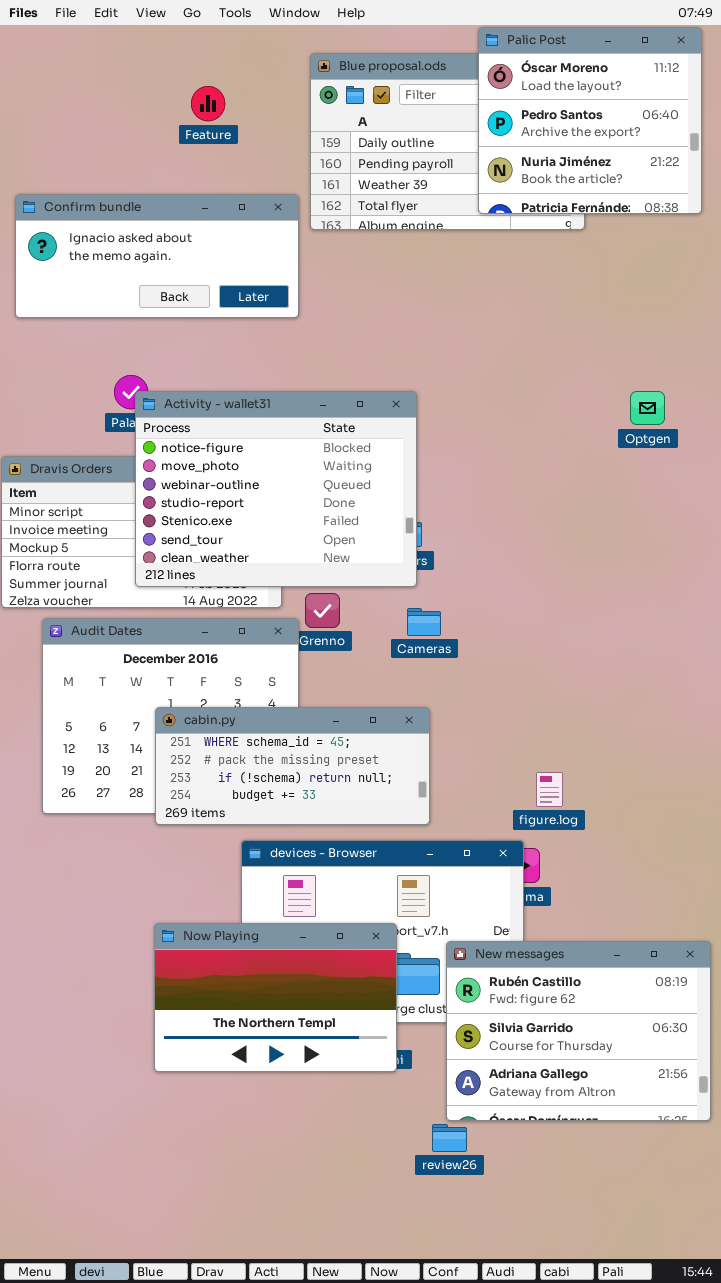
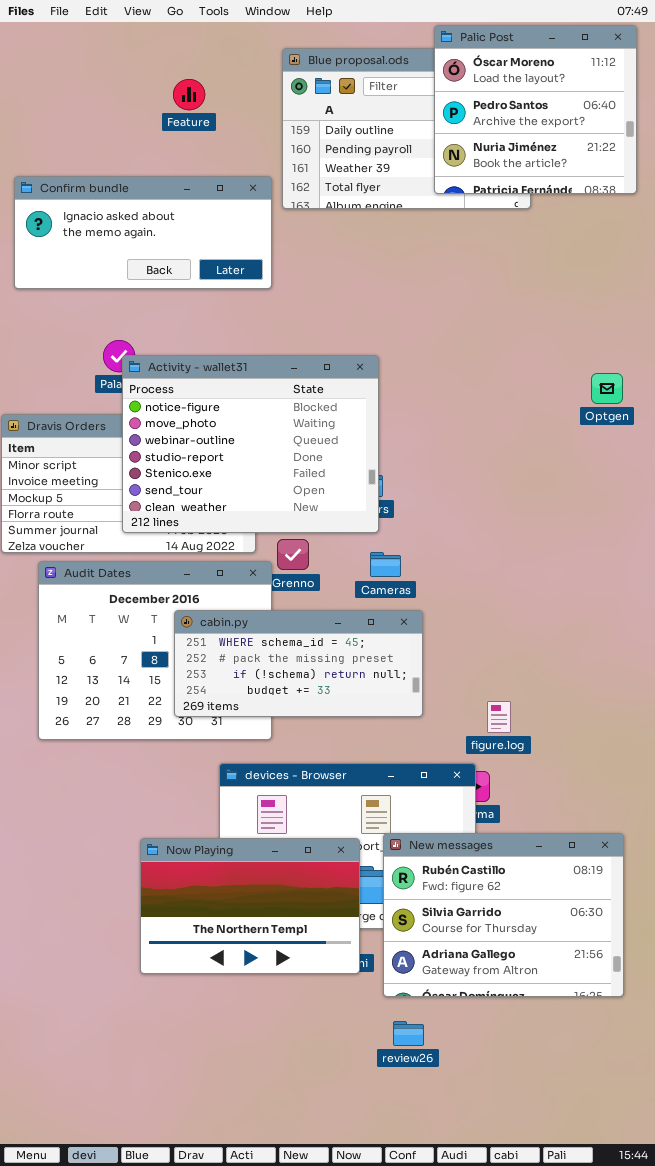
Optgen: [630,391,665,425] -> [591,373,623,404], moved
cabin.py: [155,707,430,825] -> [174,610,423,717], moved
New messages: [446,941,711,1121] -> [383,833,624,997], moved

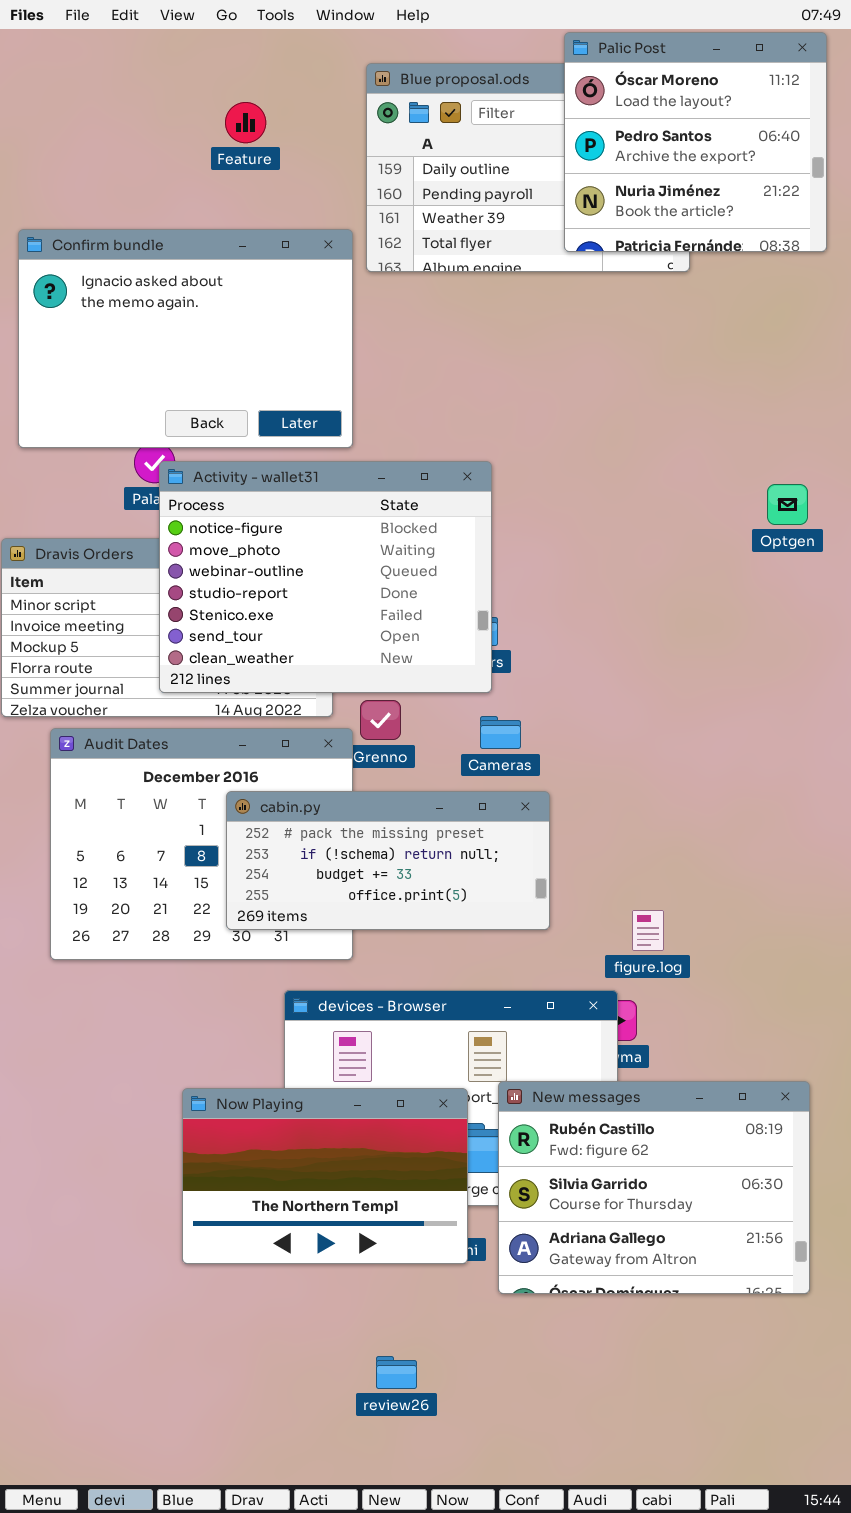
Confirm bundle: [14,176,272,289] -> [18,229,353,448], resized
cabin.py: [174,610,423,717] -> [226,791,550,930], scrolled down 1 row
review26: [393,1021,424,1046] -> [376,1356,417,1389], moved

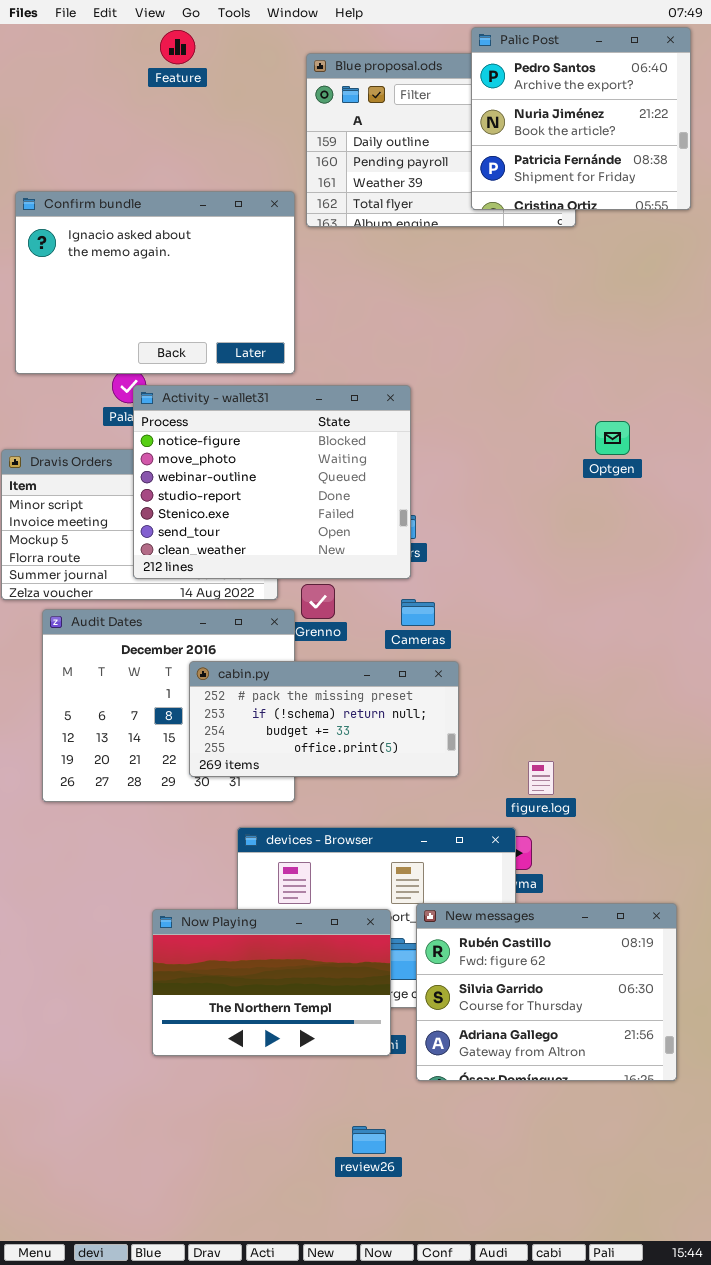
Palic Post: [564,32,827,252] -> [471,27,691,210], scrolled down 1 row
Feature: [225,102,266,143] -> [160,30,195,64], moved
Optgen: [767,484,808,525] -> [595,421,630,455], moved
review26: [376,1356,417,1389] -> [352,1126,386,1154], moved

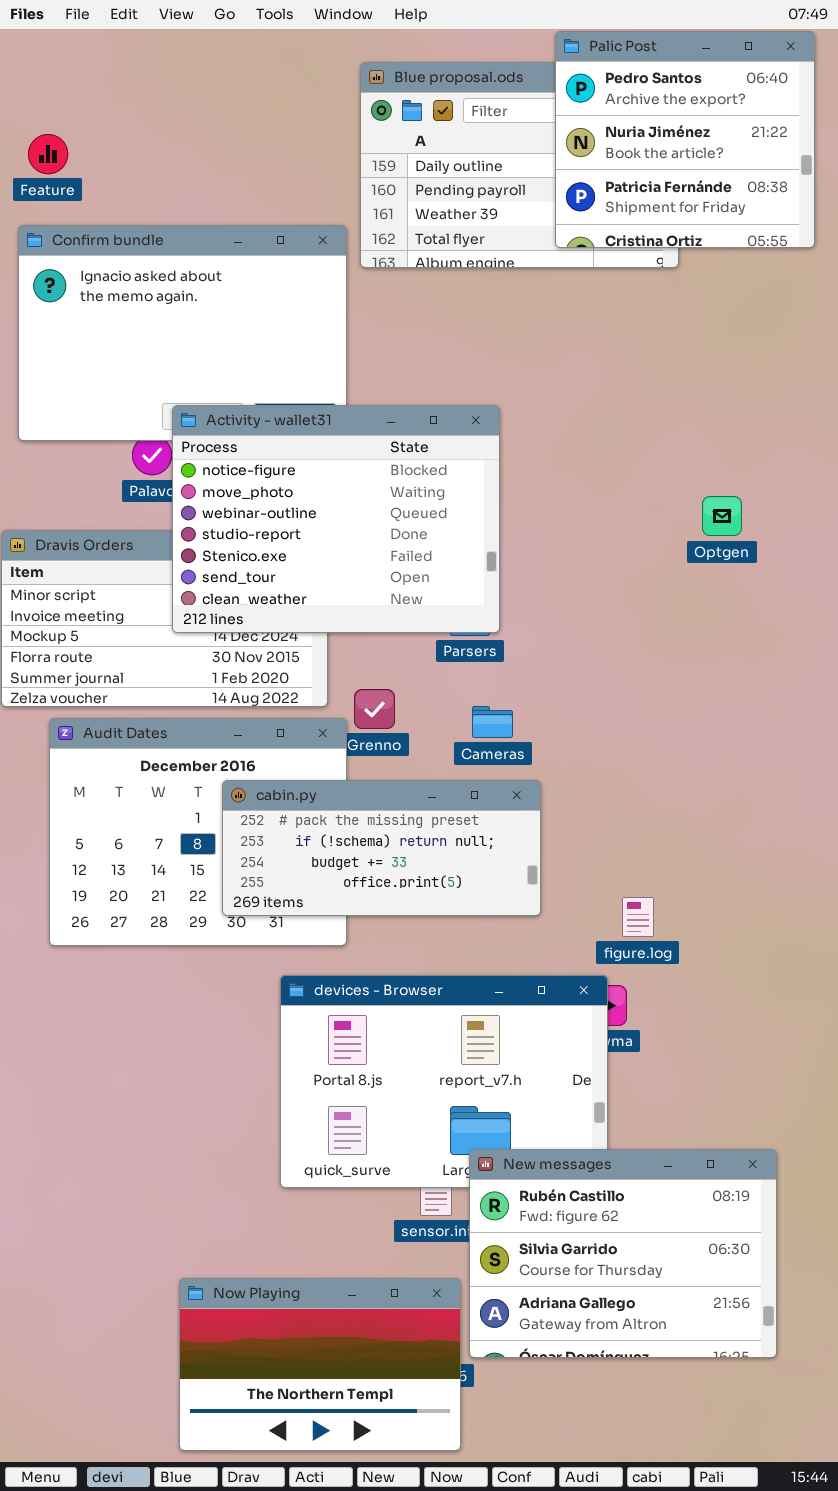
Feature: [160,30,195,64] -> [28,134,68,174], moved
Activity - wallet31: [133,385,411,579] -> [172,405,500,633], moved
New messages: [416,903,677,1081] -> [469,1149,777,1358], moved
Now Playing: [152,909,391,1056] -> [179,1278,461,1451], moved

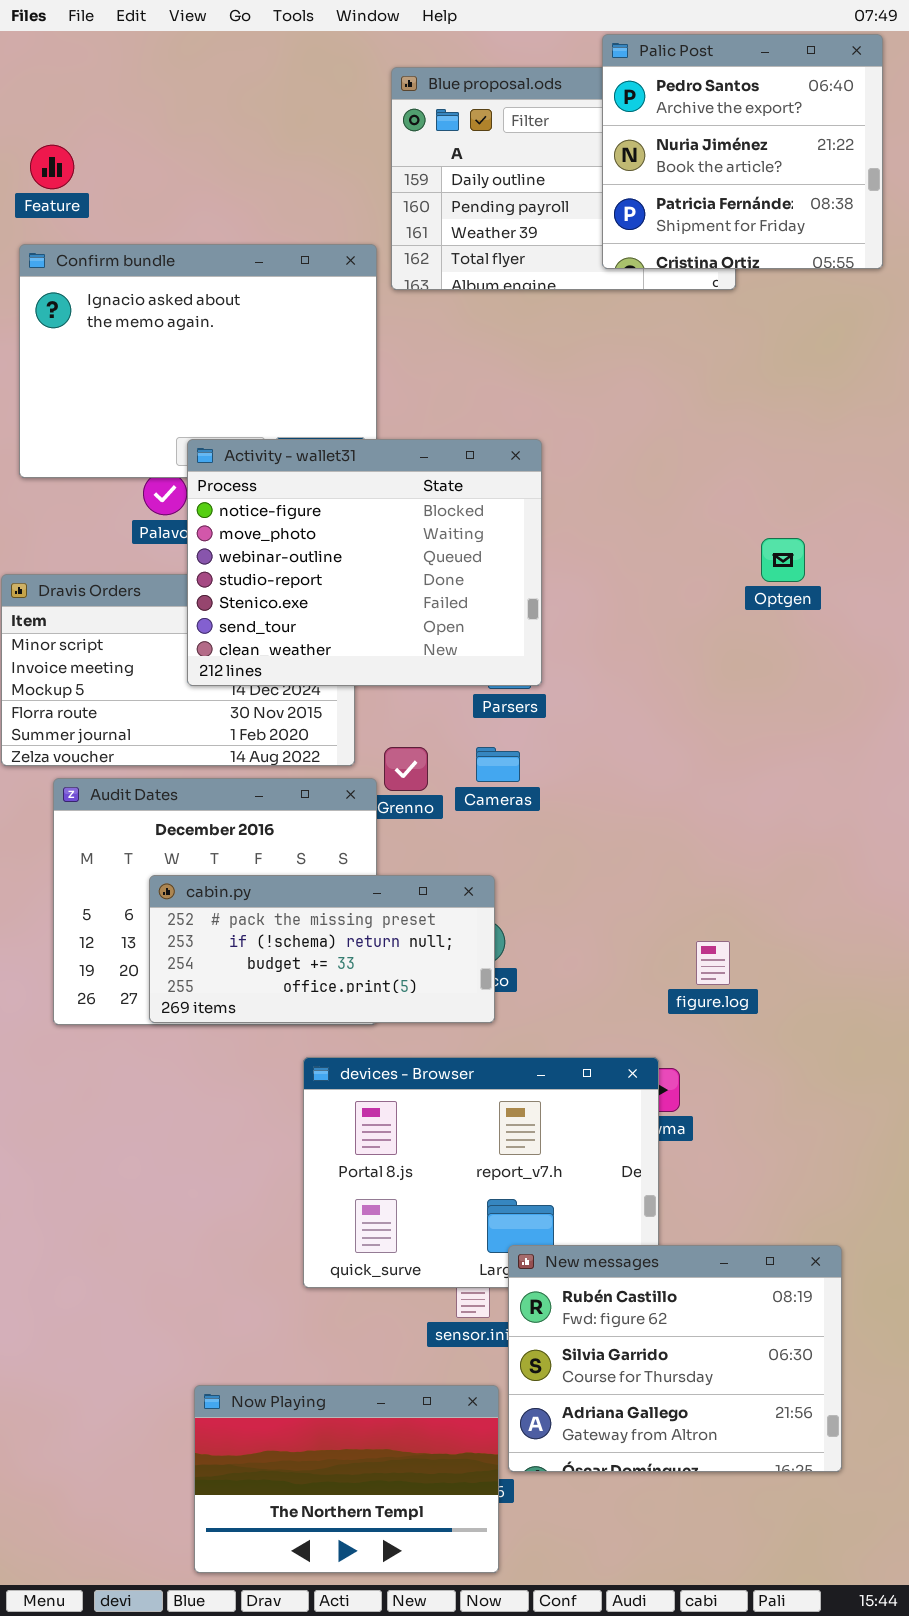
Cameras: [472,706,513,738] -> [476,747,520,782], moved
cabin.py: [222,780,541,916] -> [149,875,495,1023], moved
figure.log: [622,897,654,937] -> [696,941,730,985], moved

